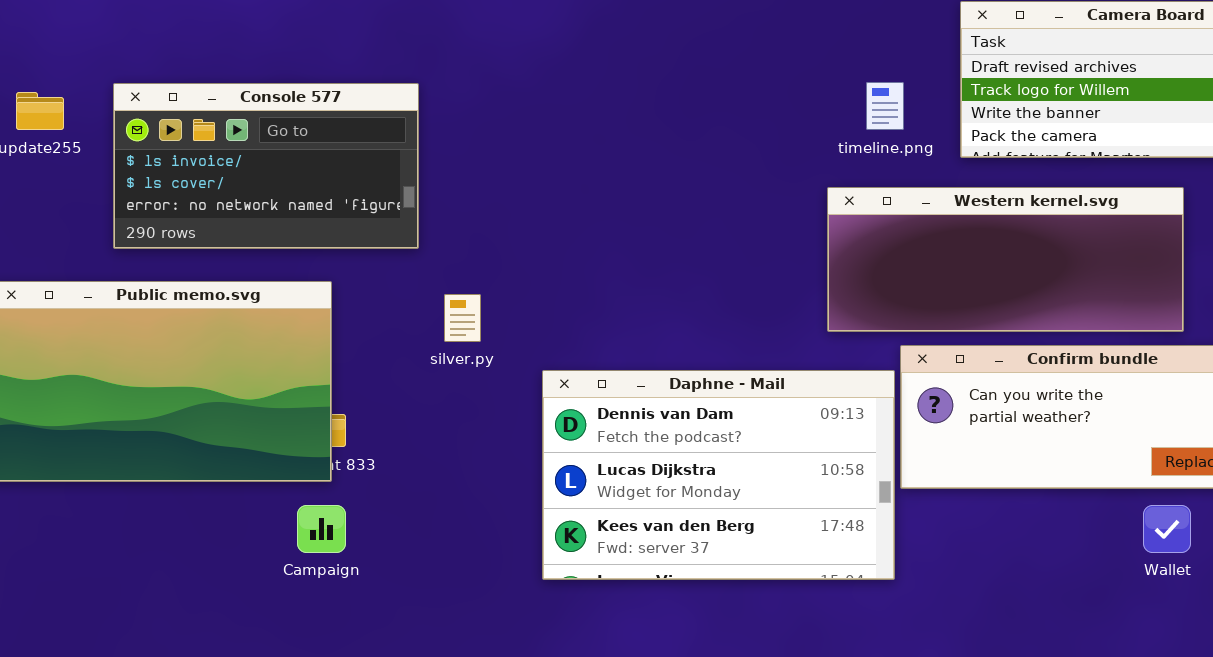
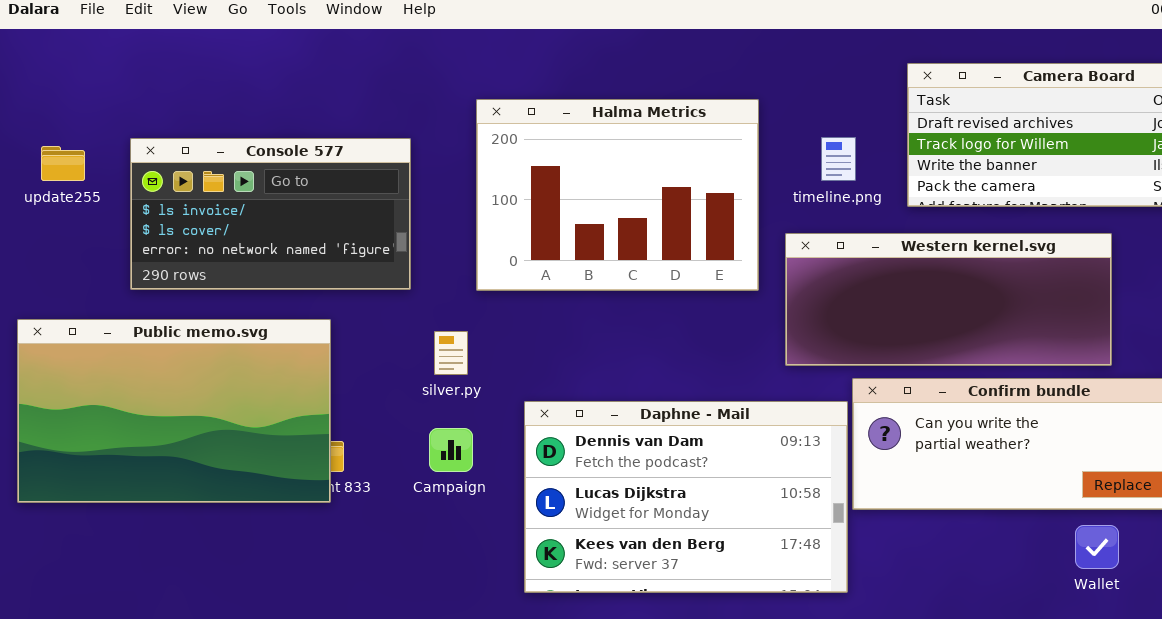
Halma Metrics: none -> [476,99,759,291], opened
Campaign: [297,505,346,553] -> [429,428,473,472], moved

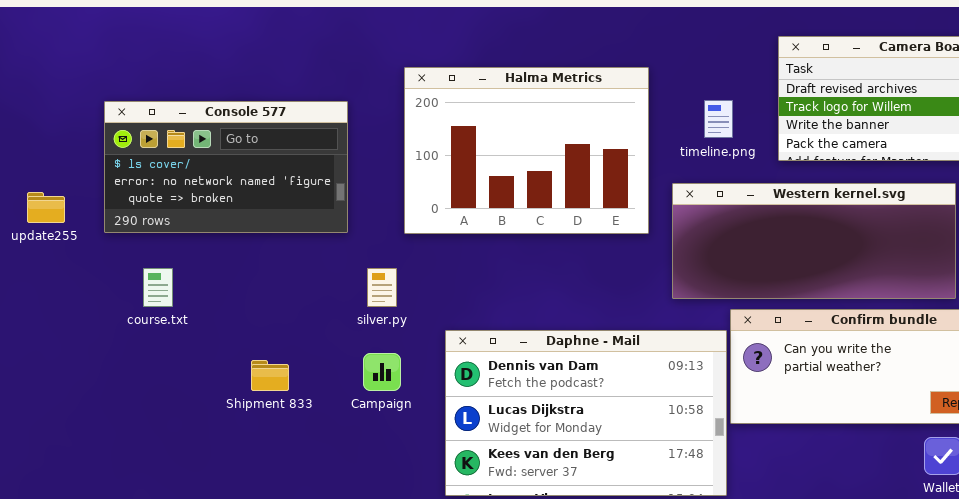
Console 577: [130,138,411,290] -> [104,101,348,233], scrolled down 1 row
update255: [41,146,85,181] -> [27,192,65,223], moved
Public memo.svg: [17,319,331,503] -> none, closed

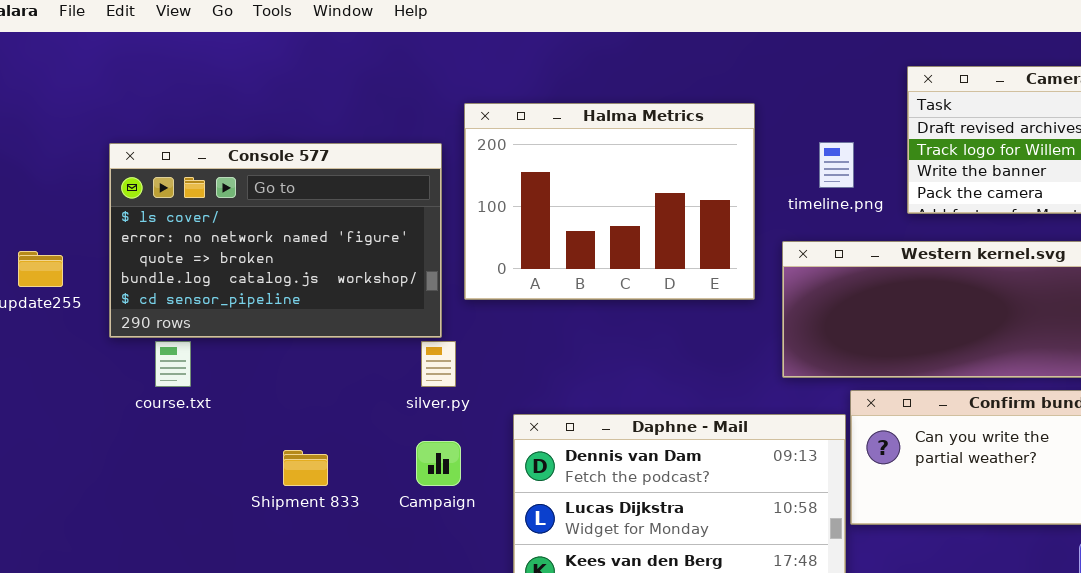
Console 577: [104,101,348,233] -> [109,143,442,338], resized

